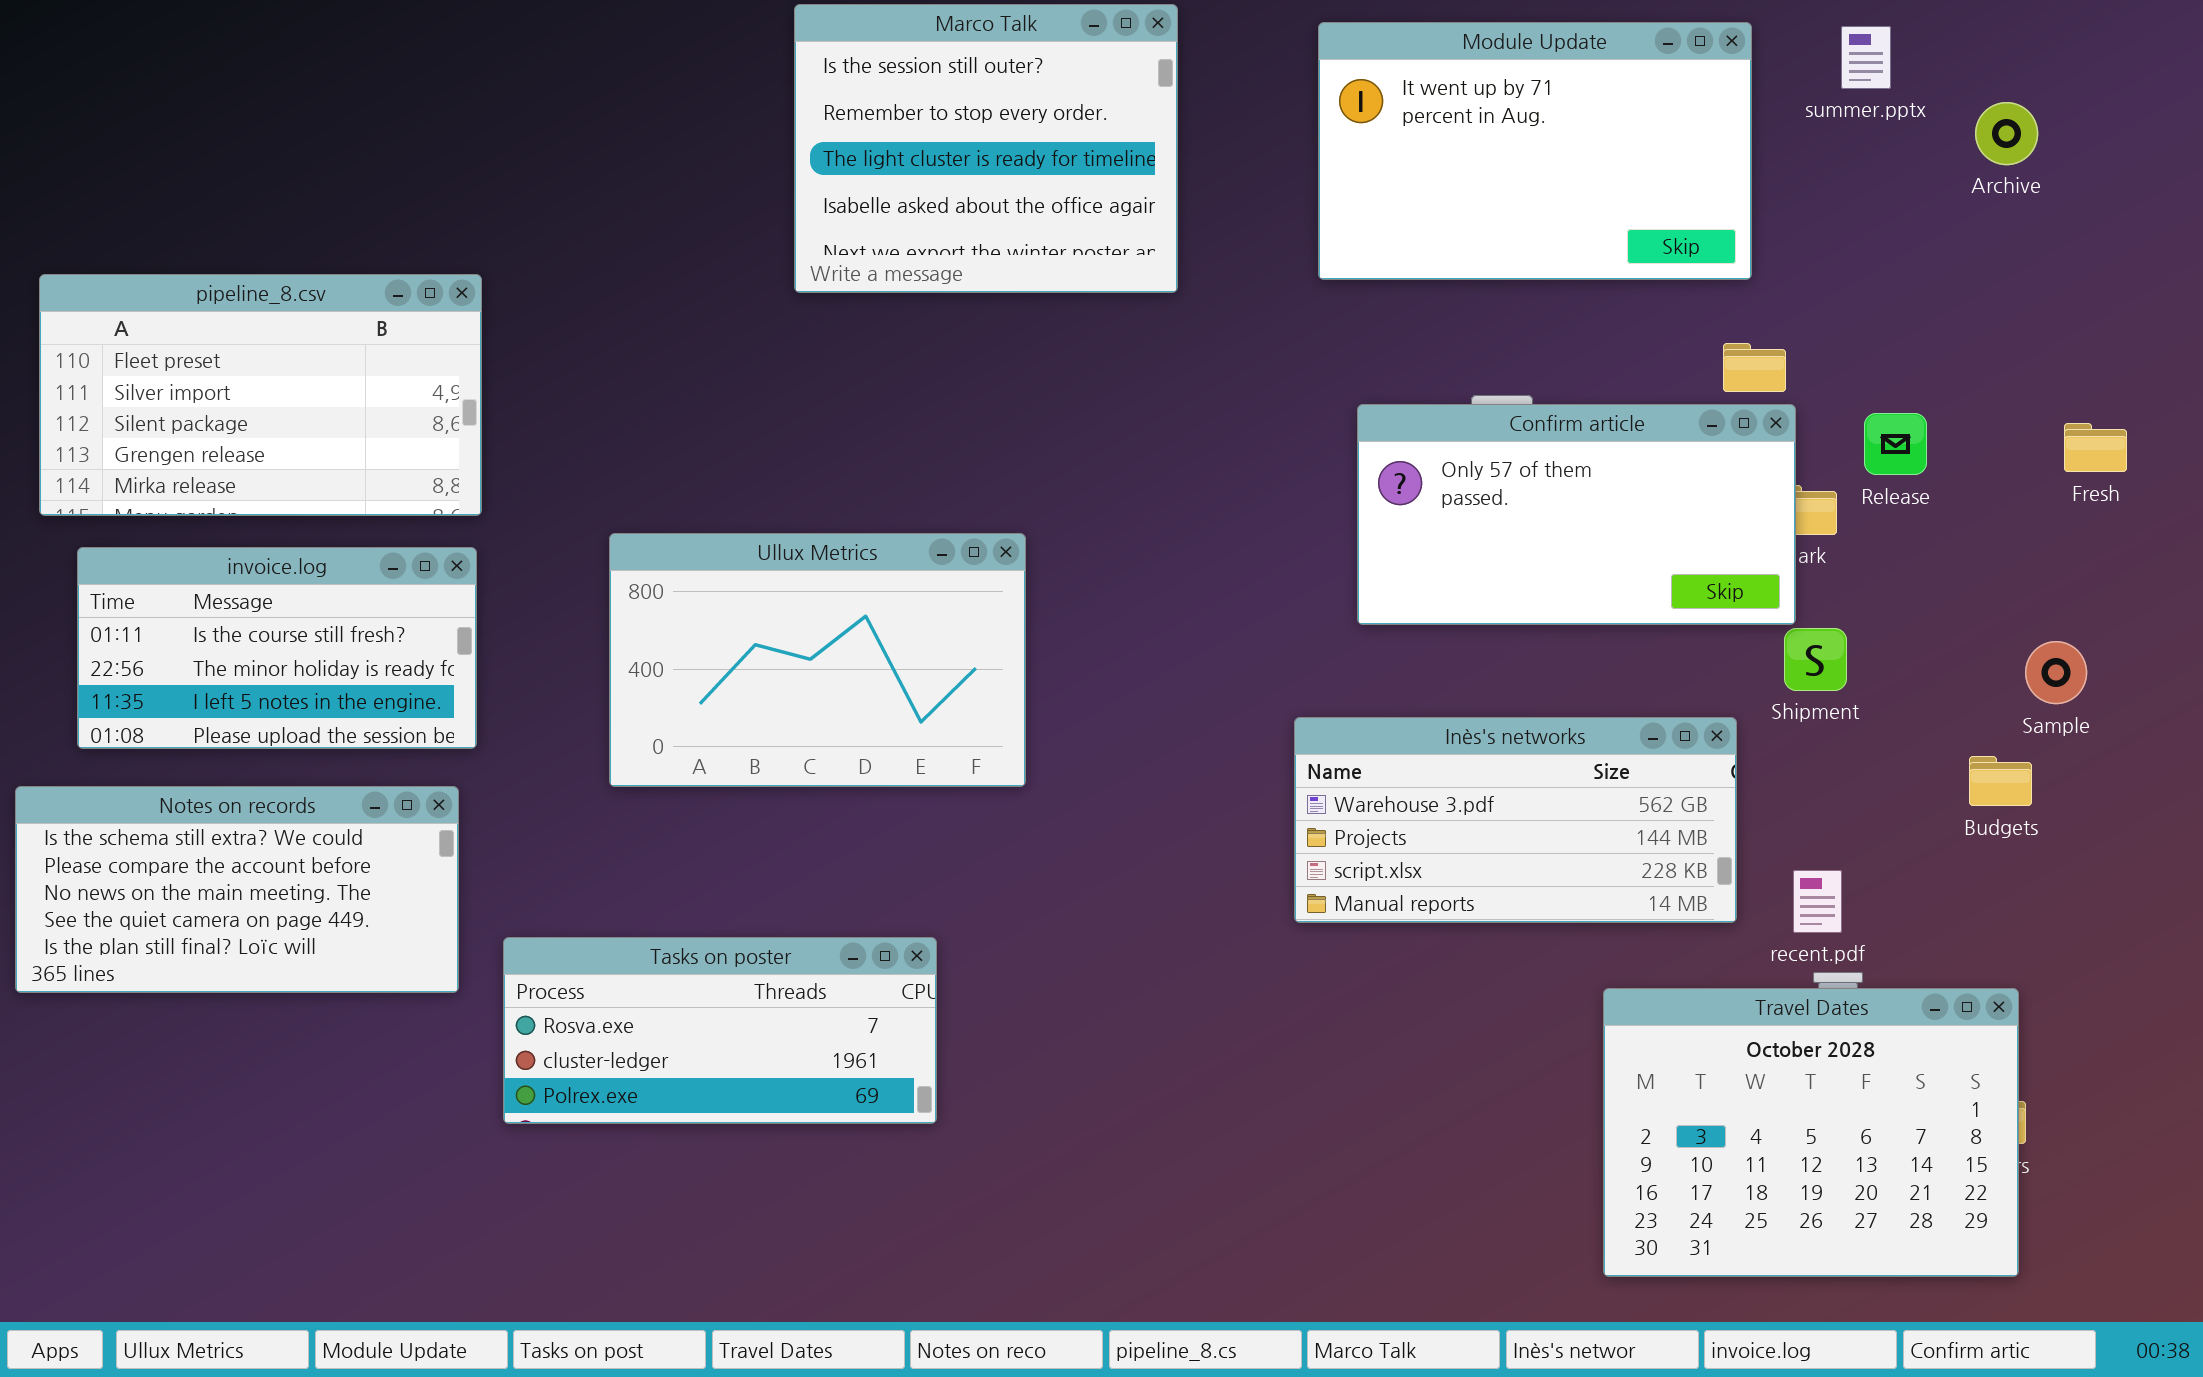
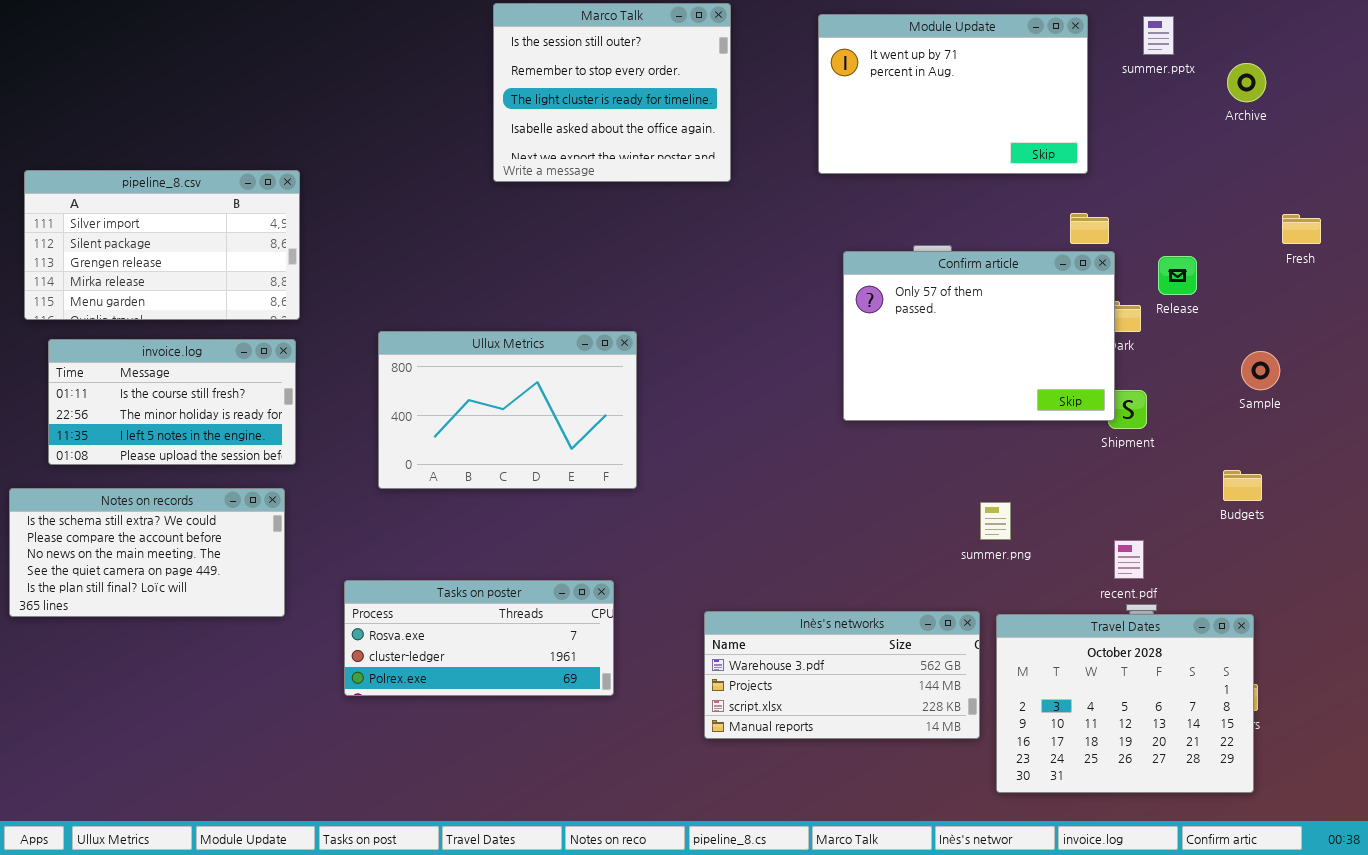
pipeline_8.csv: [39,274,482,516] -> [24,170,300,320], scrolled down 1 row
Confirm article: [1357,404,1796,625] -> [843,251,1115,421], resized
Fresh: [2064,423,2127,472] -> [1282,214,1321,244], moved
Sample: [2025,641,2087,704] -> [1241,351,1280,390], moved
Inès's networks: [1294,717,1737,923] -> [704,611,980,739], moved
Tasks on poster: [503,937,937,1124] -> [344,580,614,696], moved

